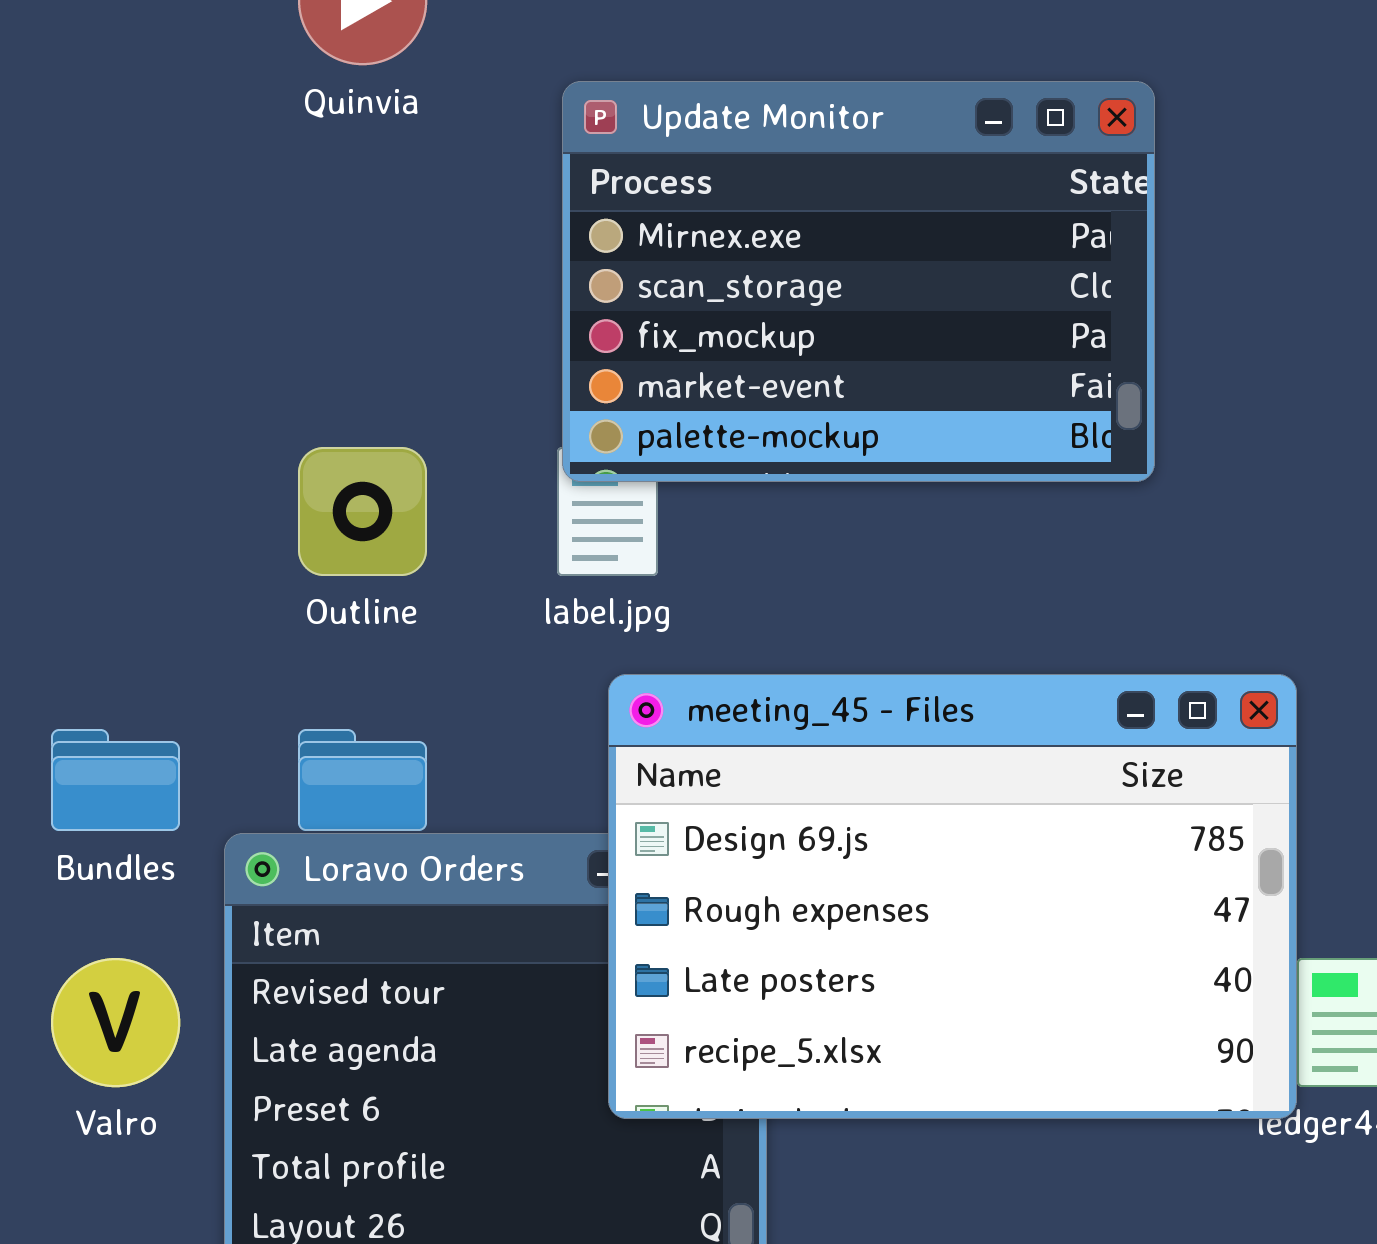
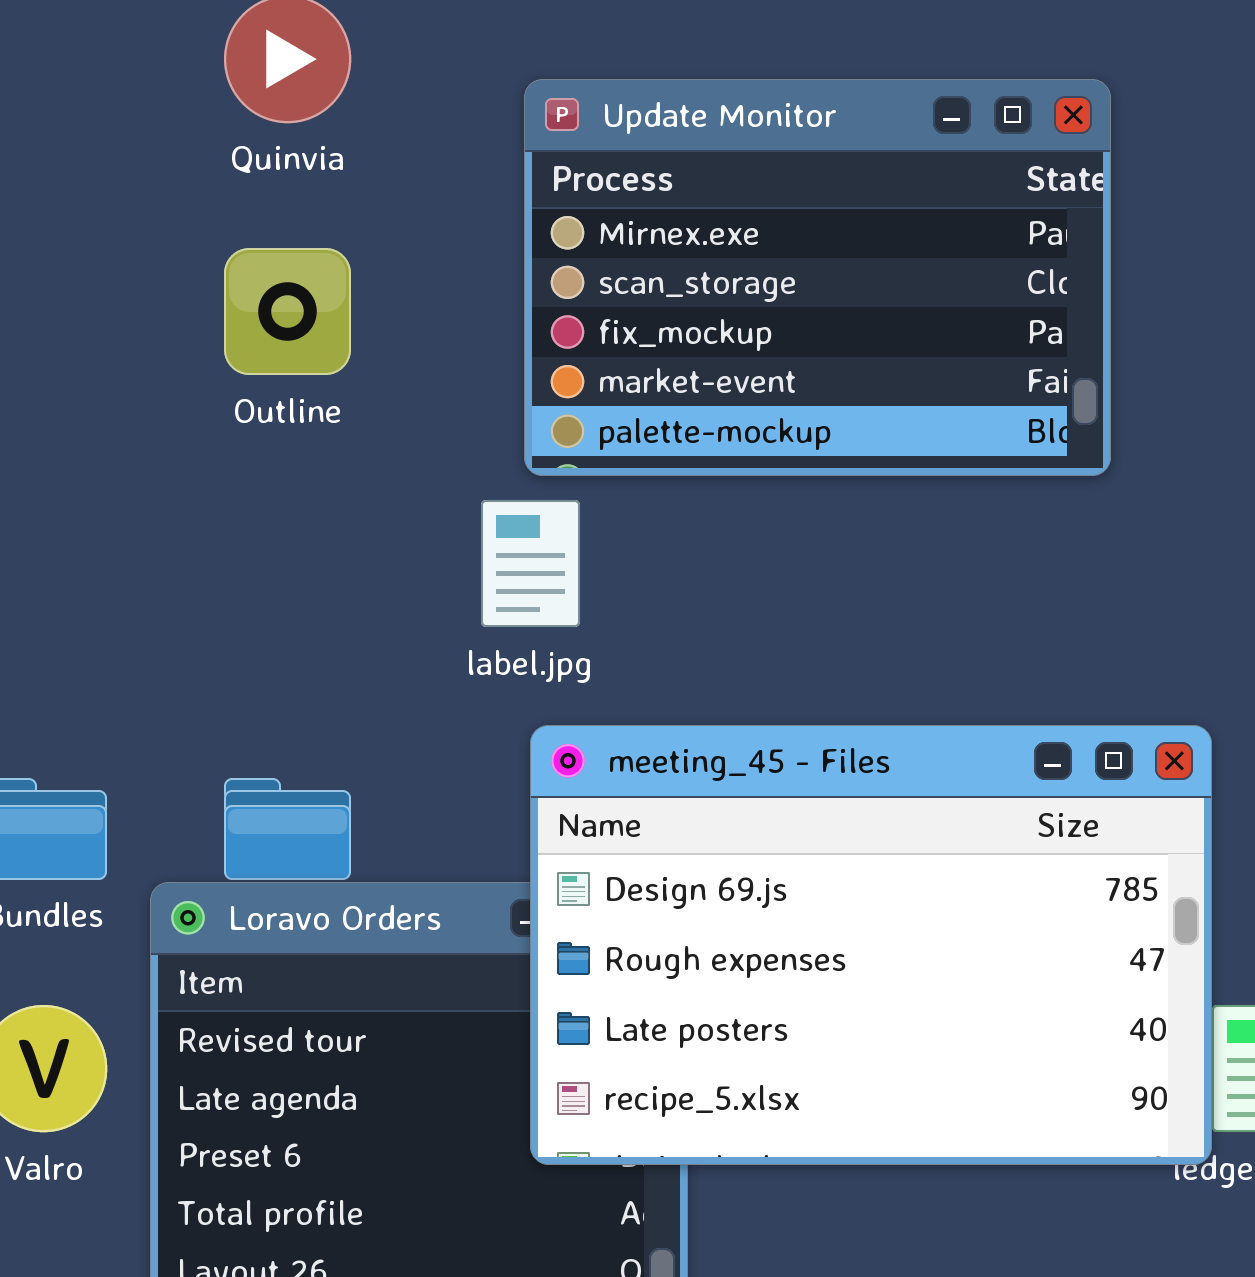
Update Monitor: [562,81,1155,482] -> [524,79,1111,476], moved
Outline: [298,447,427,576] -> [224,248,351,375], moved

